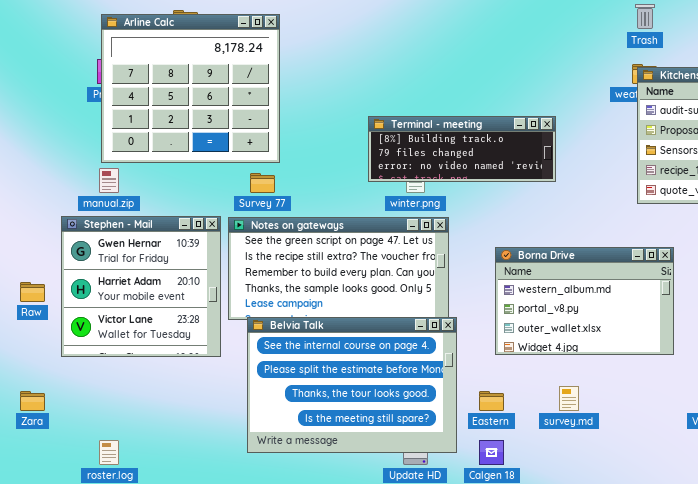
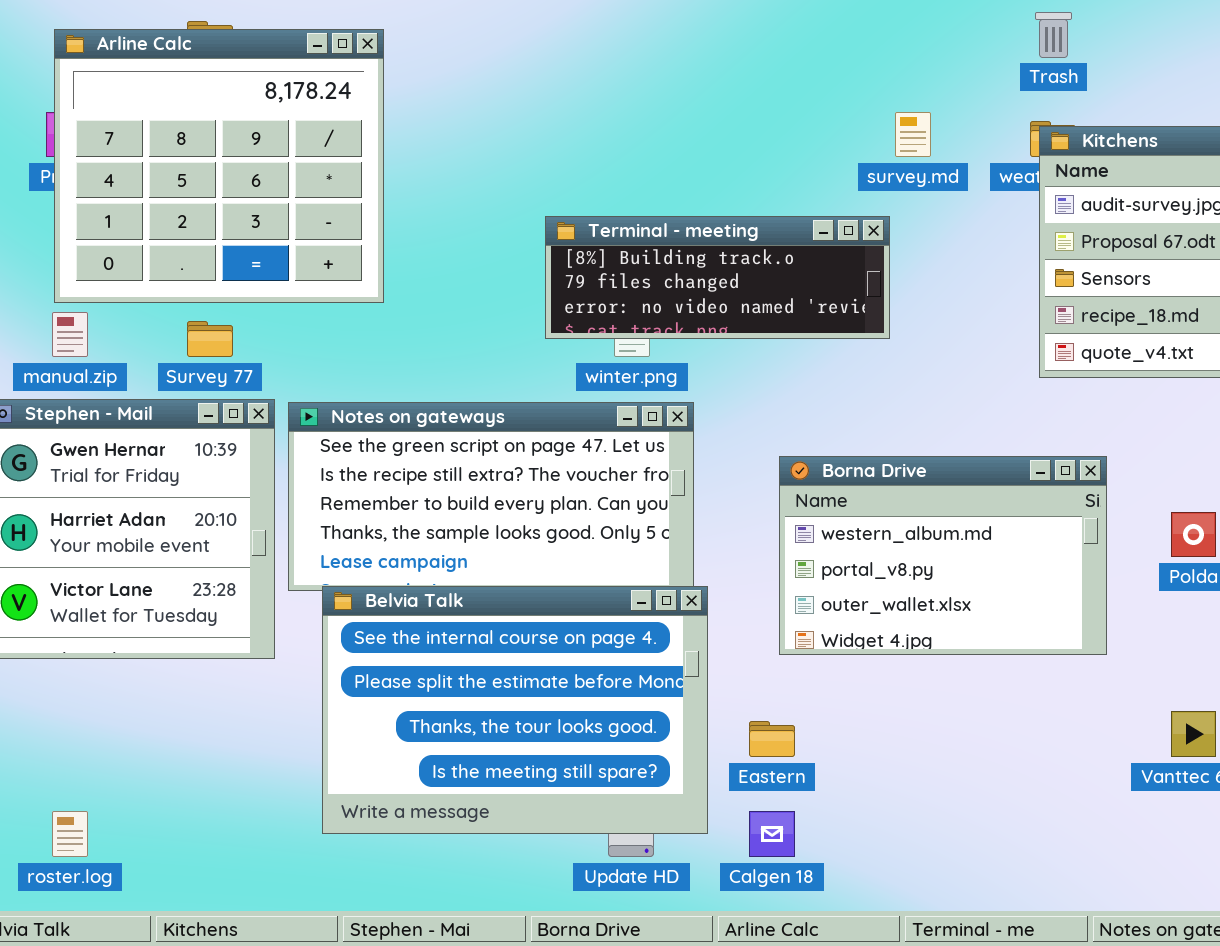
Survey 77: [250,173,275,193] -> [187,321,233,357], moved
survey.md: [559,386,579,411] -> [895,112,931,157], moved

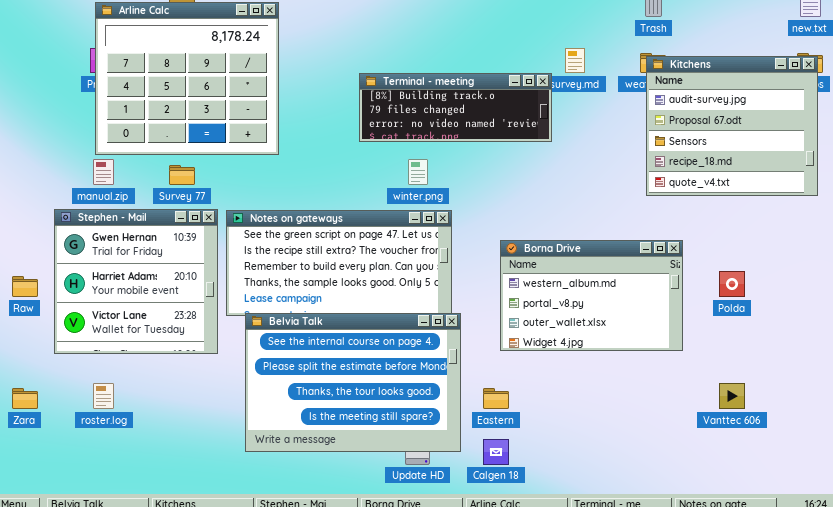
Terminal - meeting: [545,216,890,339] -> [359,73,552,142], moved
roster.log: [52,811,88,857] -> [93,383,114,409], moved

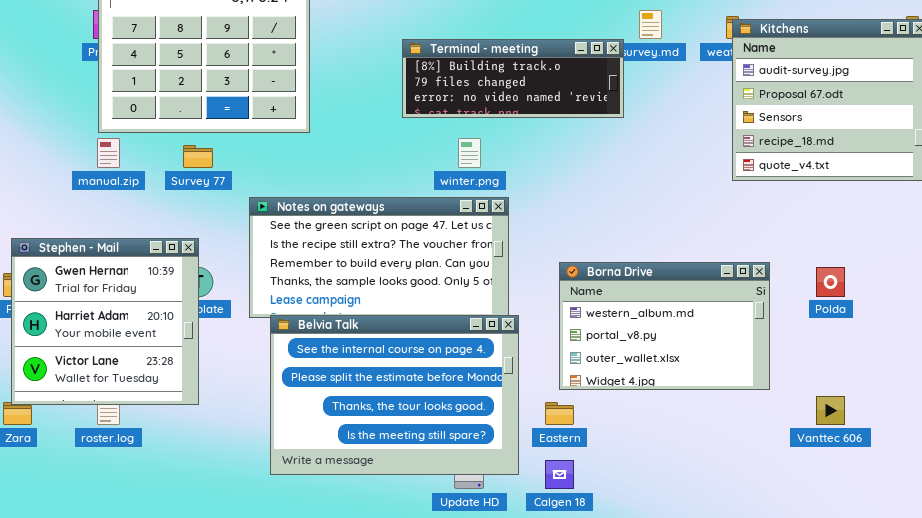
Stephen - Mail: [54,209,218,354] -> [11,238,199,405], moved
Borna Drive: [500,240,683,351] -> [559,262,770,390], moved

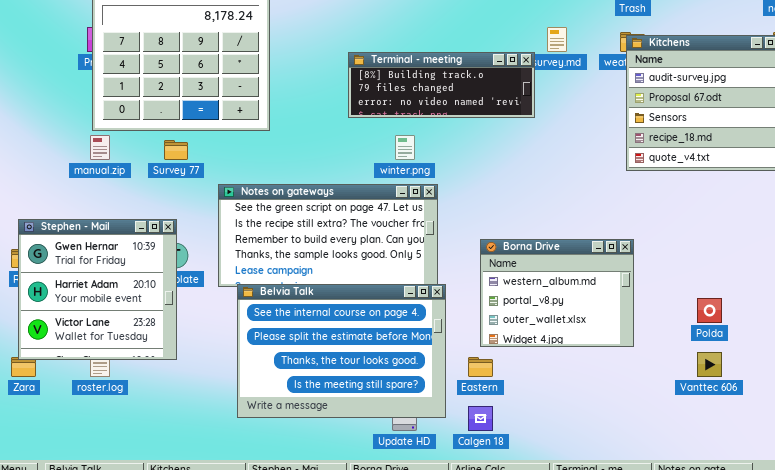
Borna Drive: [559,262,770,390] -> [480,239,634,347], resized
Polda: [816,267,845,297] -> [697,298,722,323], moved

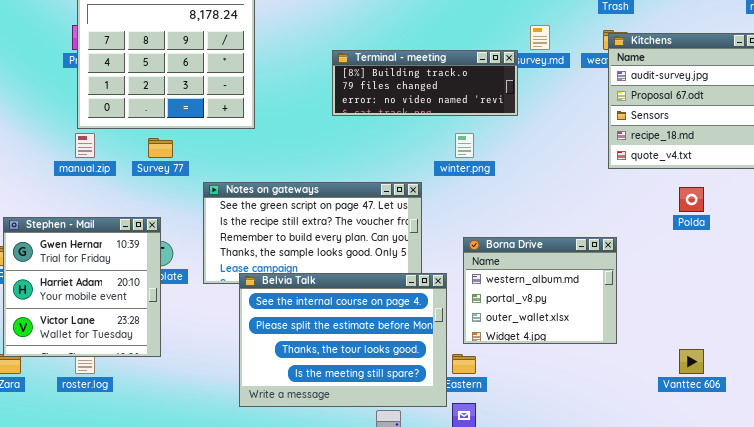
winter.png: [395,135,415,160] -> [455,133,474,158], moved
Belvia Talk: [237,284,446,418] -> [239,273,447,407], moved
Polda: [697,298,722,323] -> [679,187,704,212], moved

